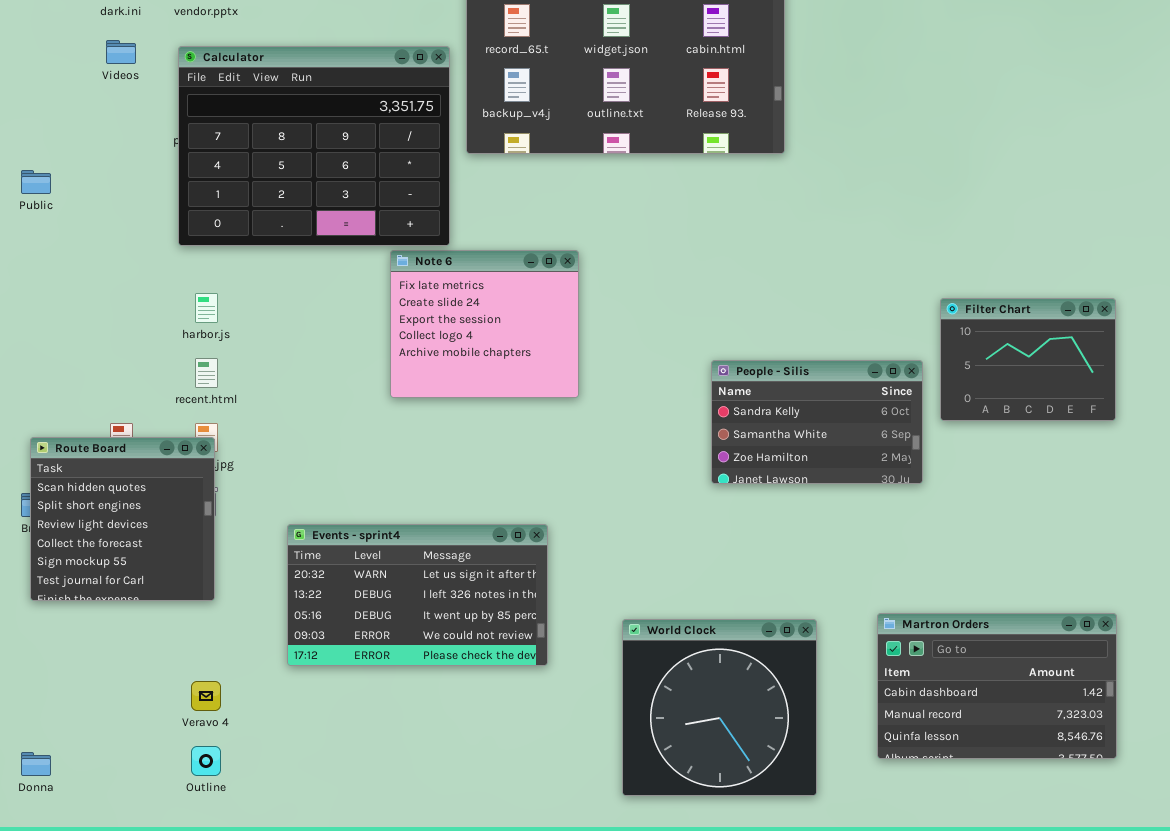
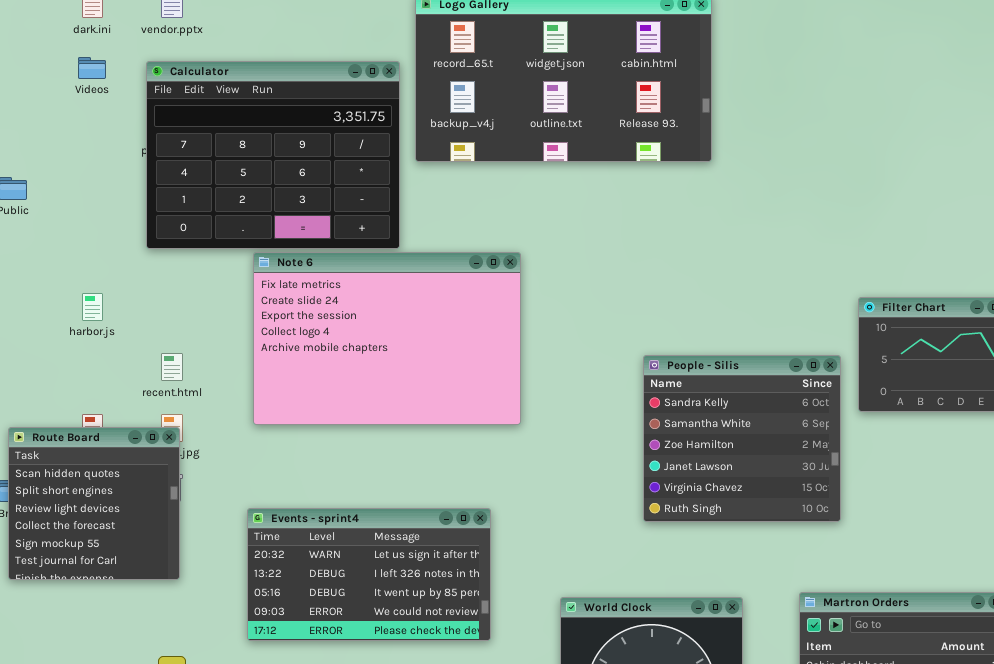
Note 6: [390,250,579,398] -> [253,252,521,425], resized
harbor.js: [195,293,218,323] -> [82,293,103,321], moved
People - Silis: [711,360,923,484] -> [643,355,841,522], resized

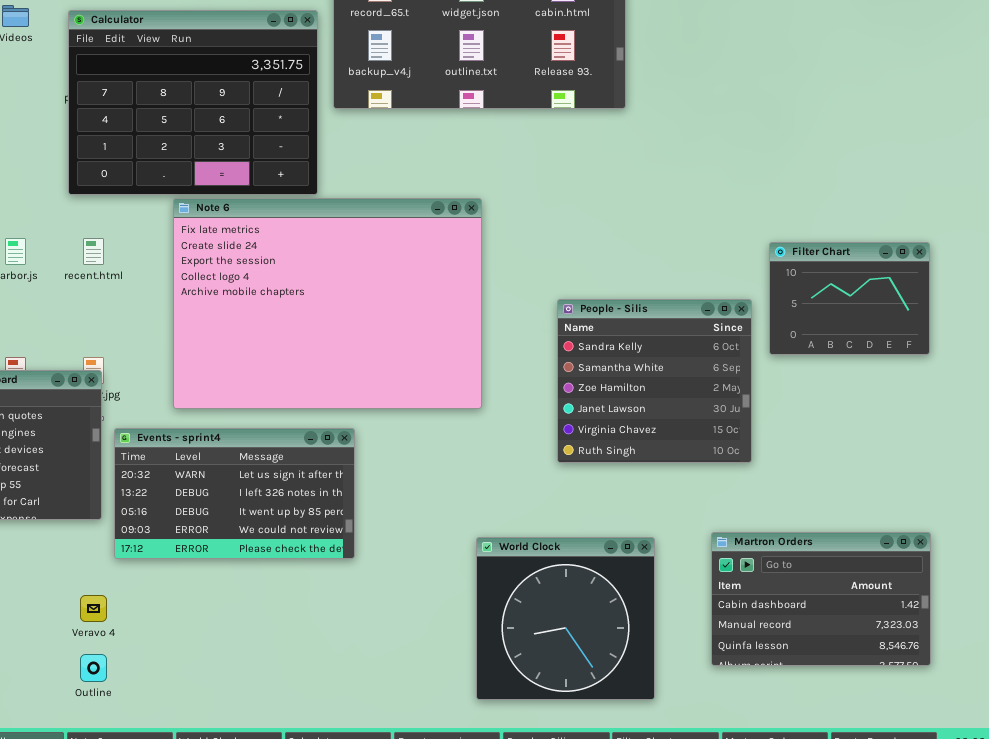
Note 6: [253,252,521,425] -> [173,198,482,409], resized
recent.html: [161,353,183,381] -> [83,238,104,265], moved
Events - sprint4: [247,508,491,641] -> [114,428,355,559], moved

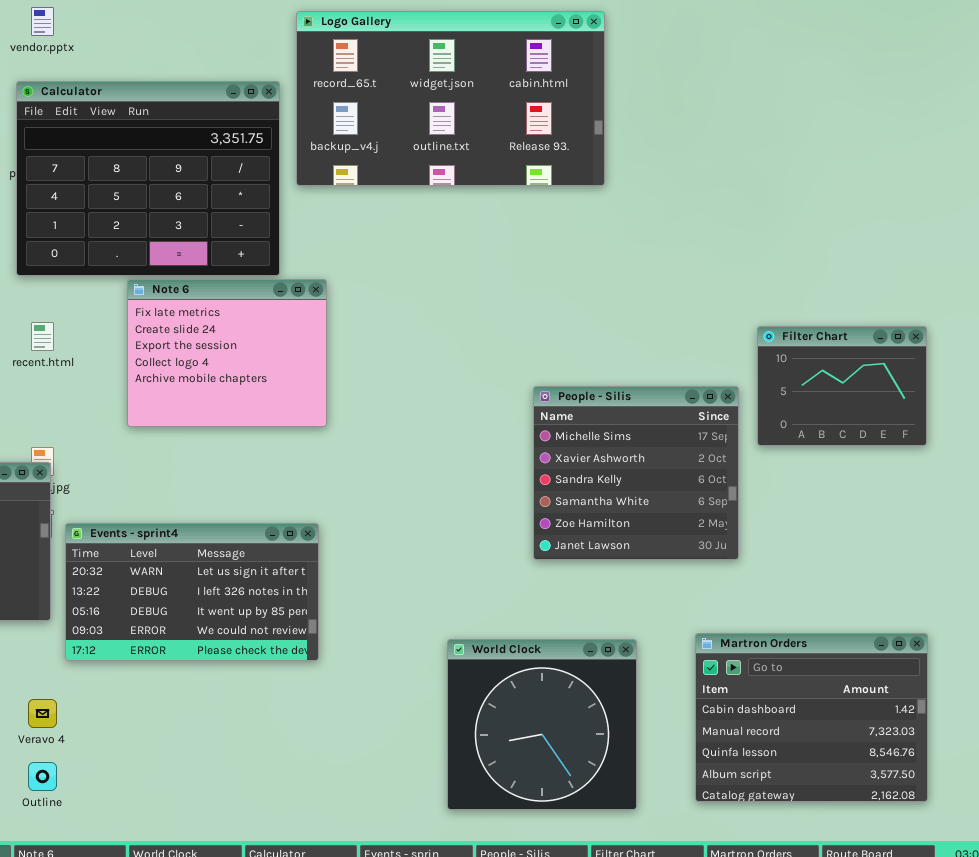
Note 6: [173,198,482,409] -> [127,279,327,427], resized
People - Silis: [557,299,752,463] -> [533,386,739,560], scrolled up 2 rows
Martron Orders: [711,532,931,666] -> [695,633,928,802], resized

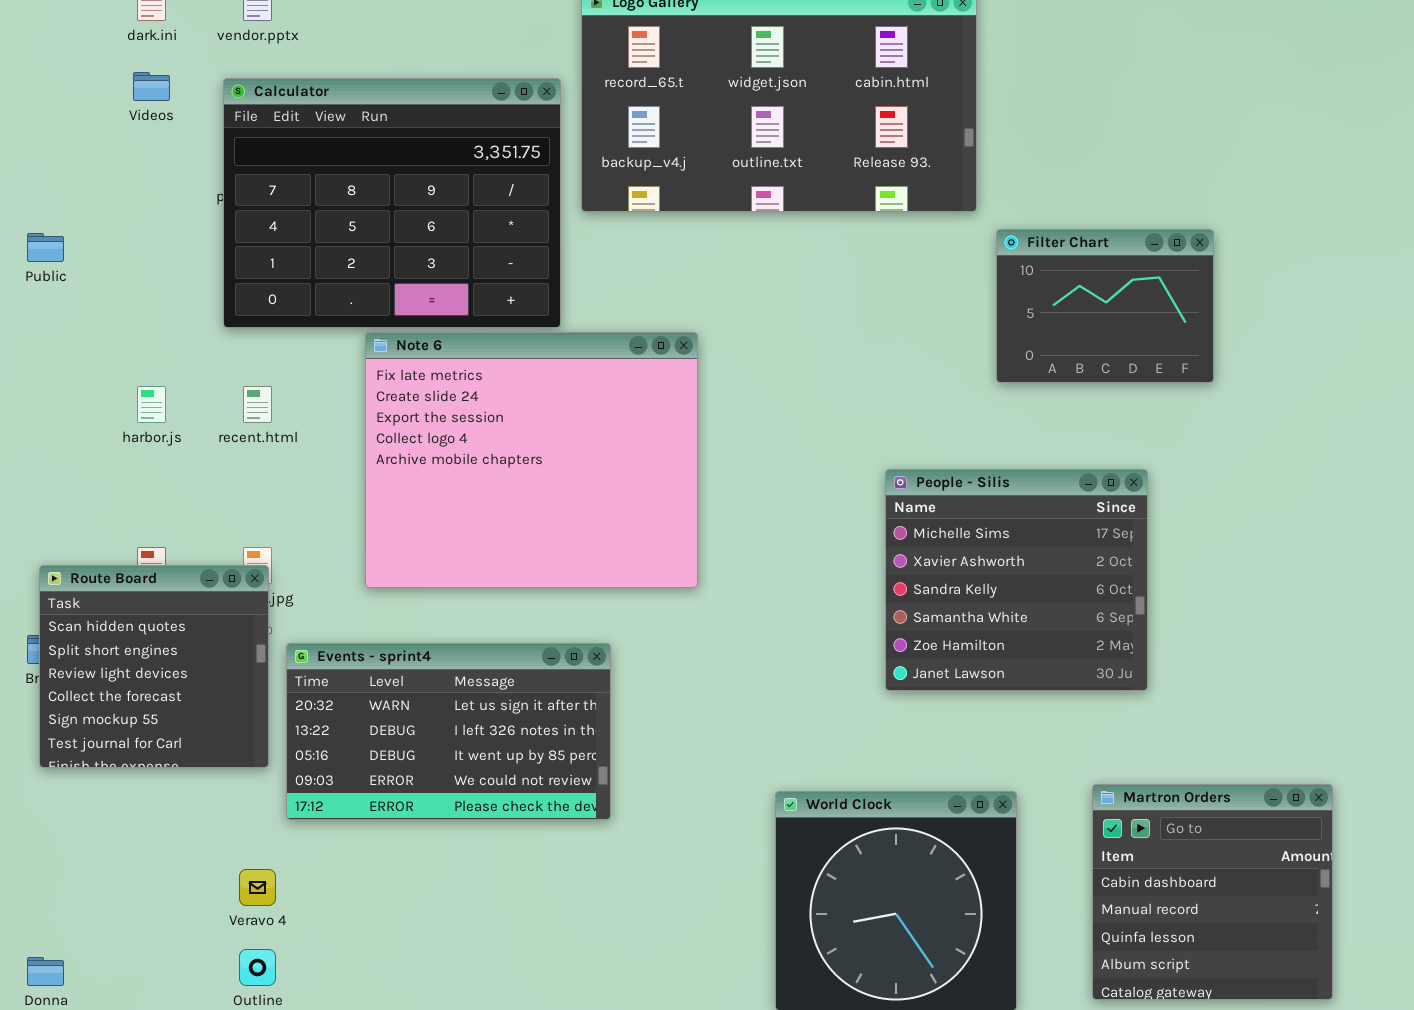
Note 6: [127,279,327,427] -> [365,332,698,588], resized
Filter Chart: [757,326,927,446] -> [996,229,1214,383], moved
Martron Orders: [695,633,928,802] -> [1092,784,1333,1000], resized

